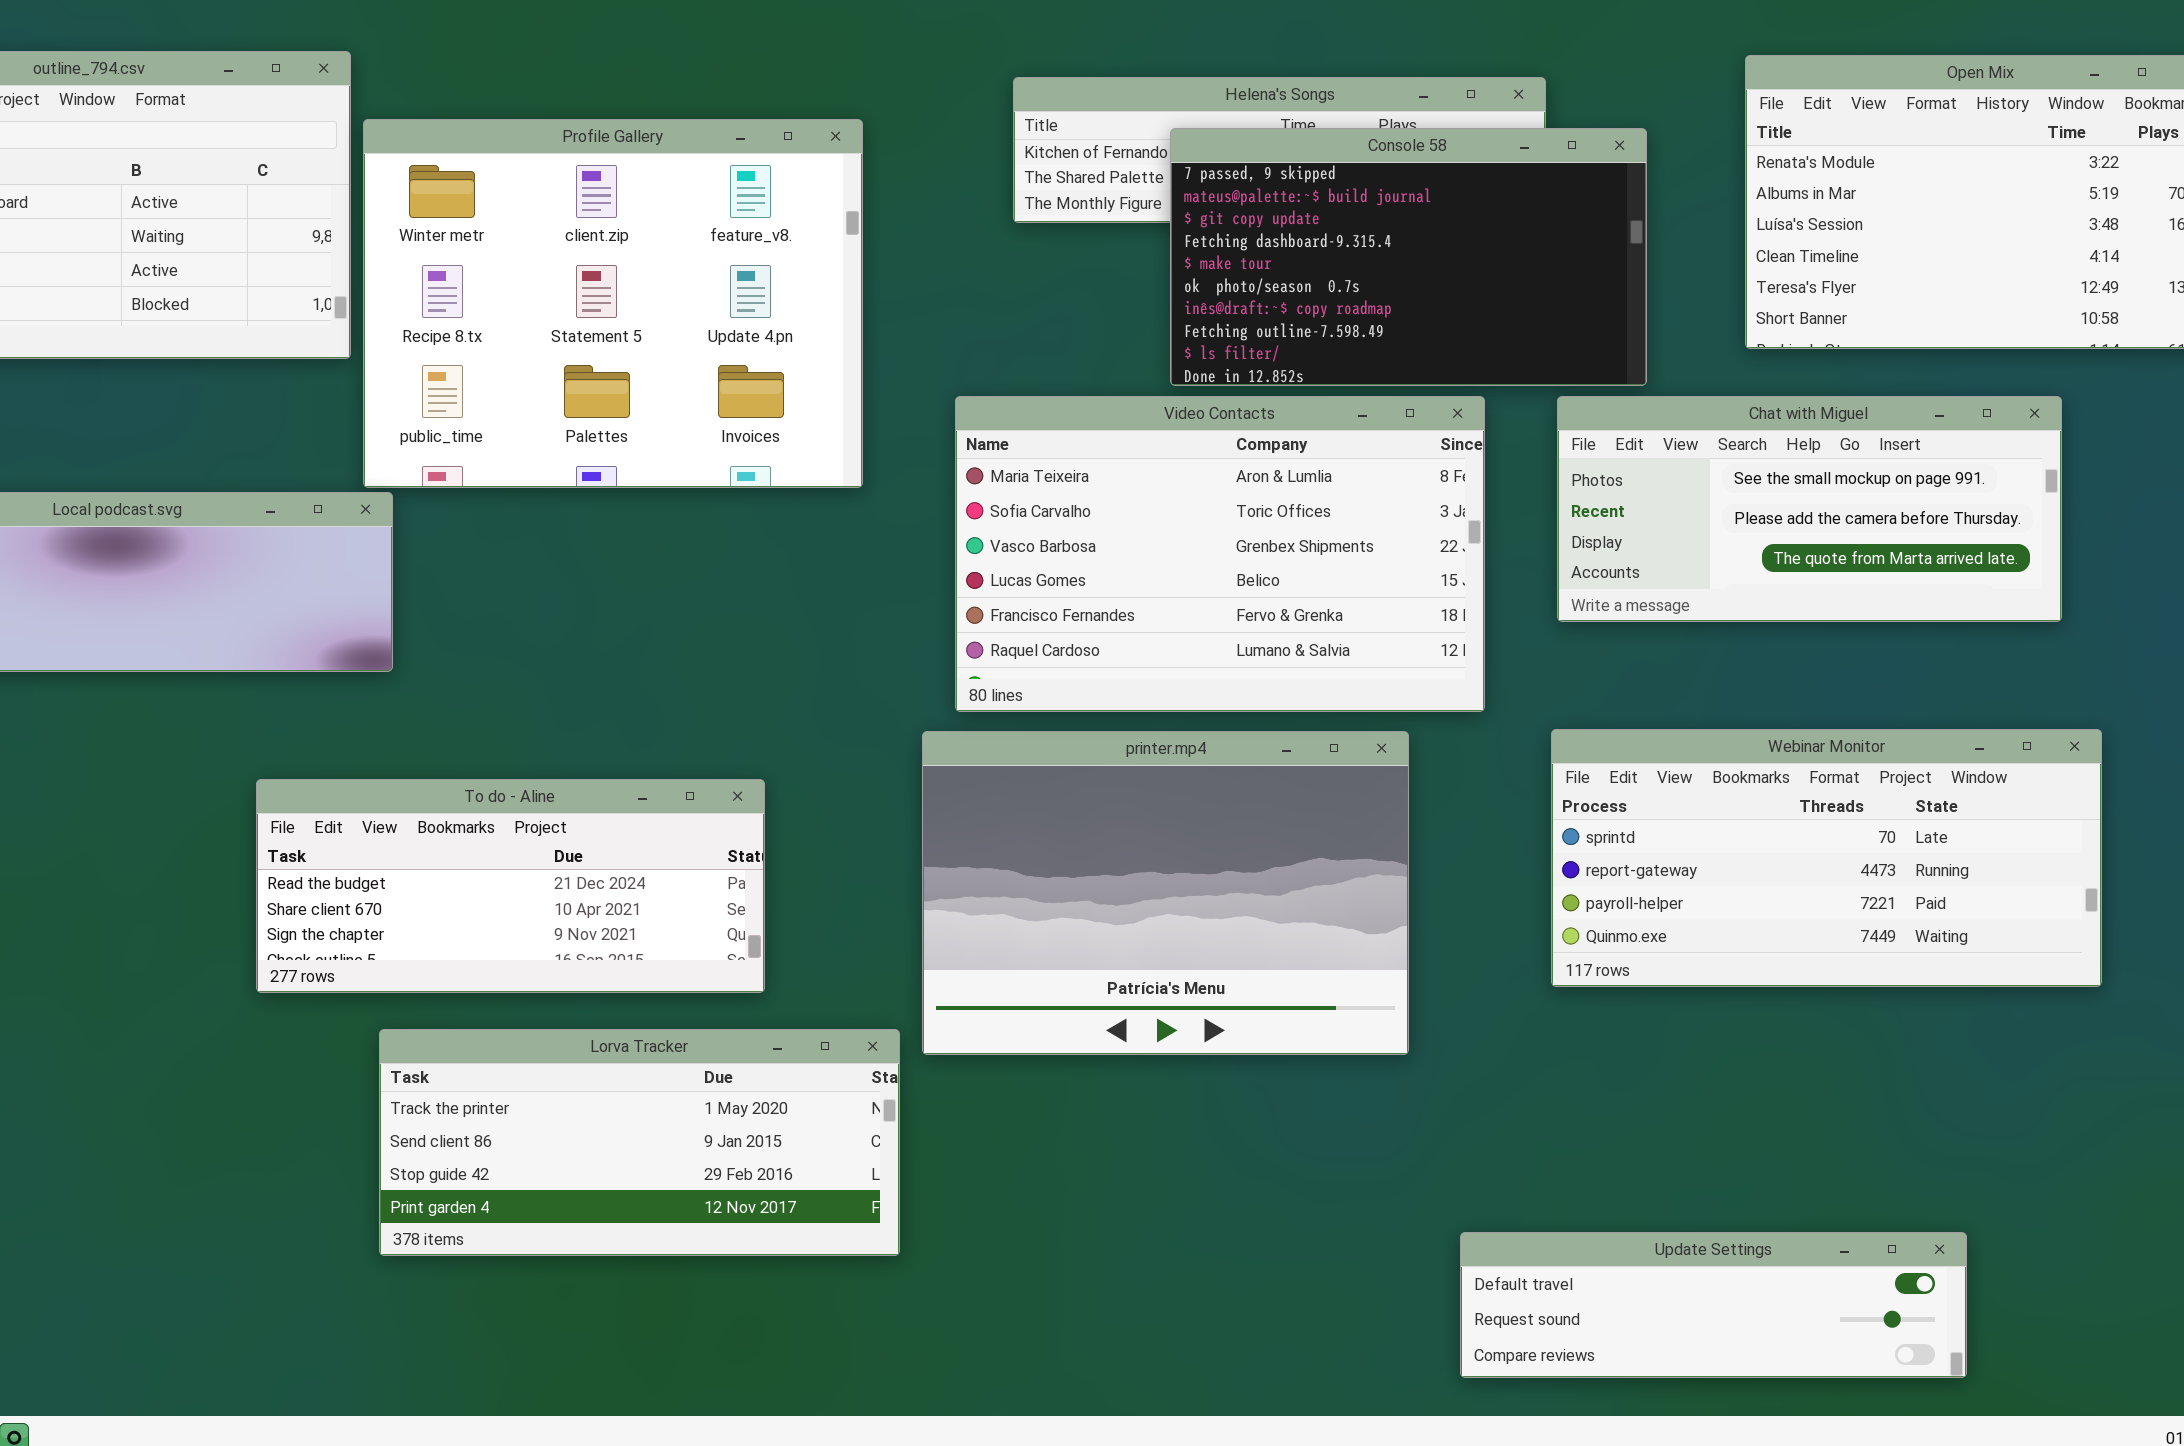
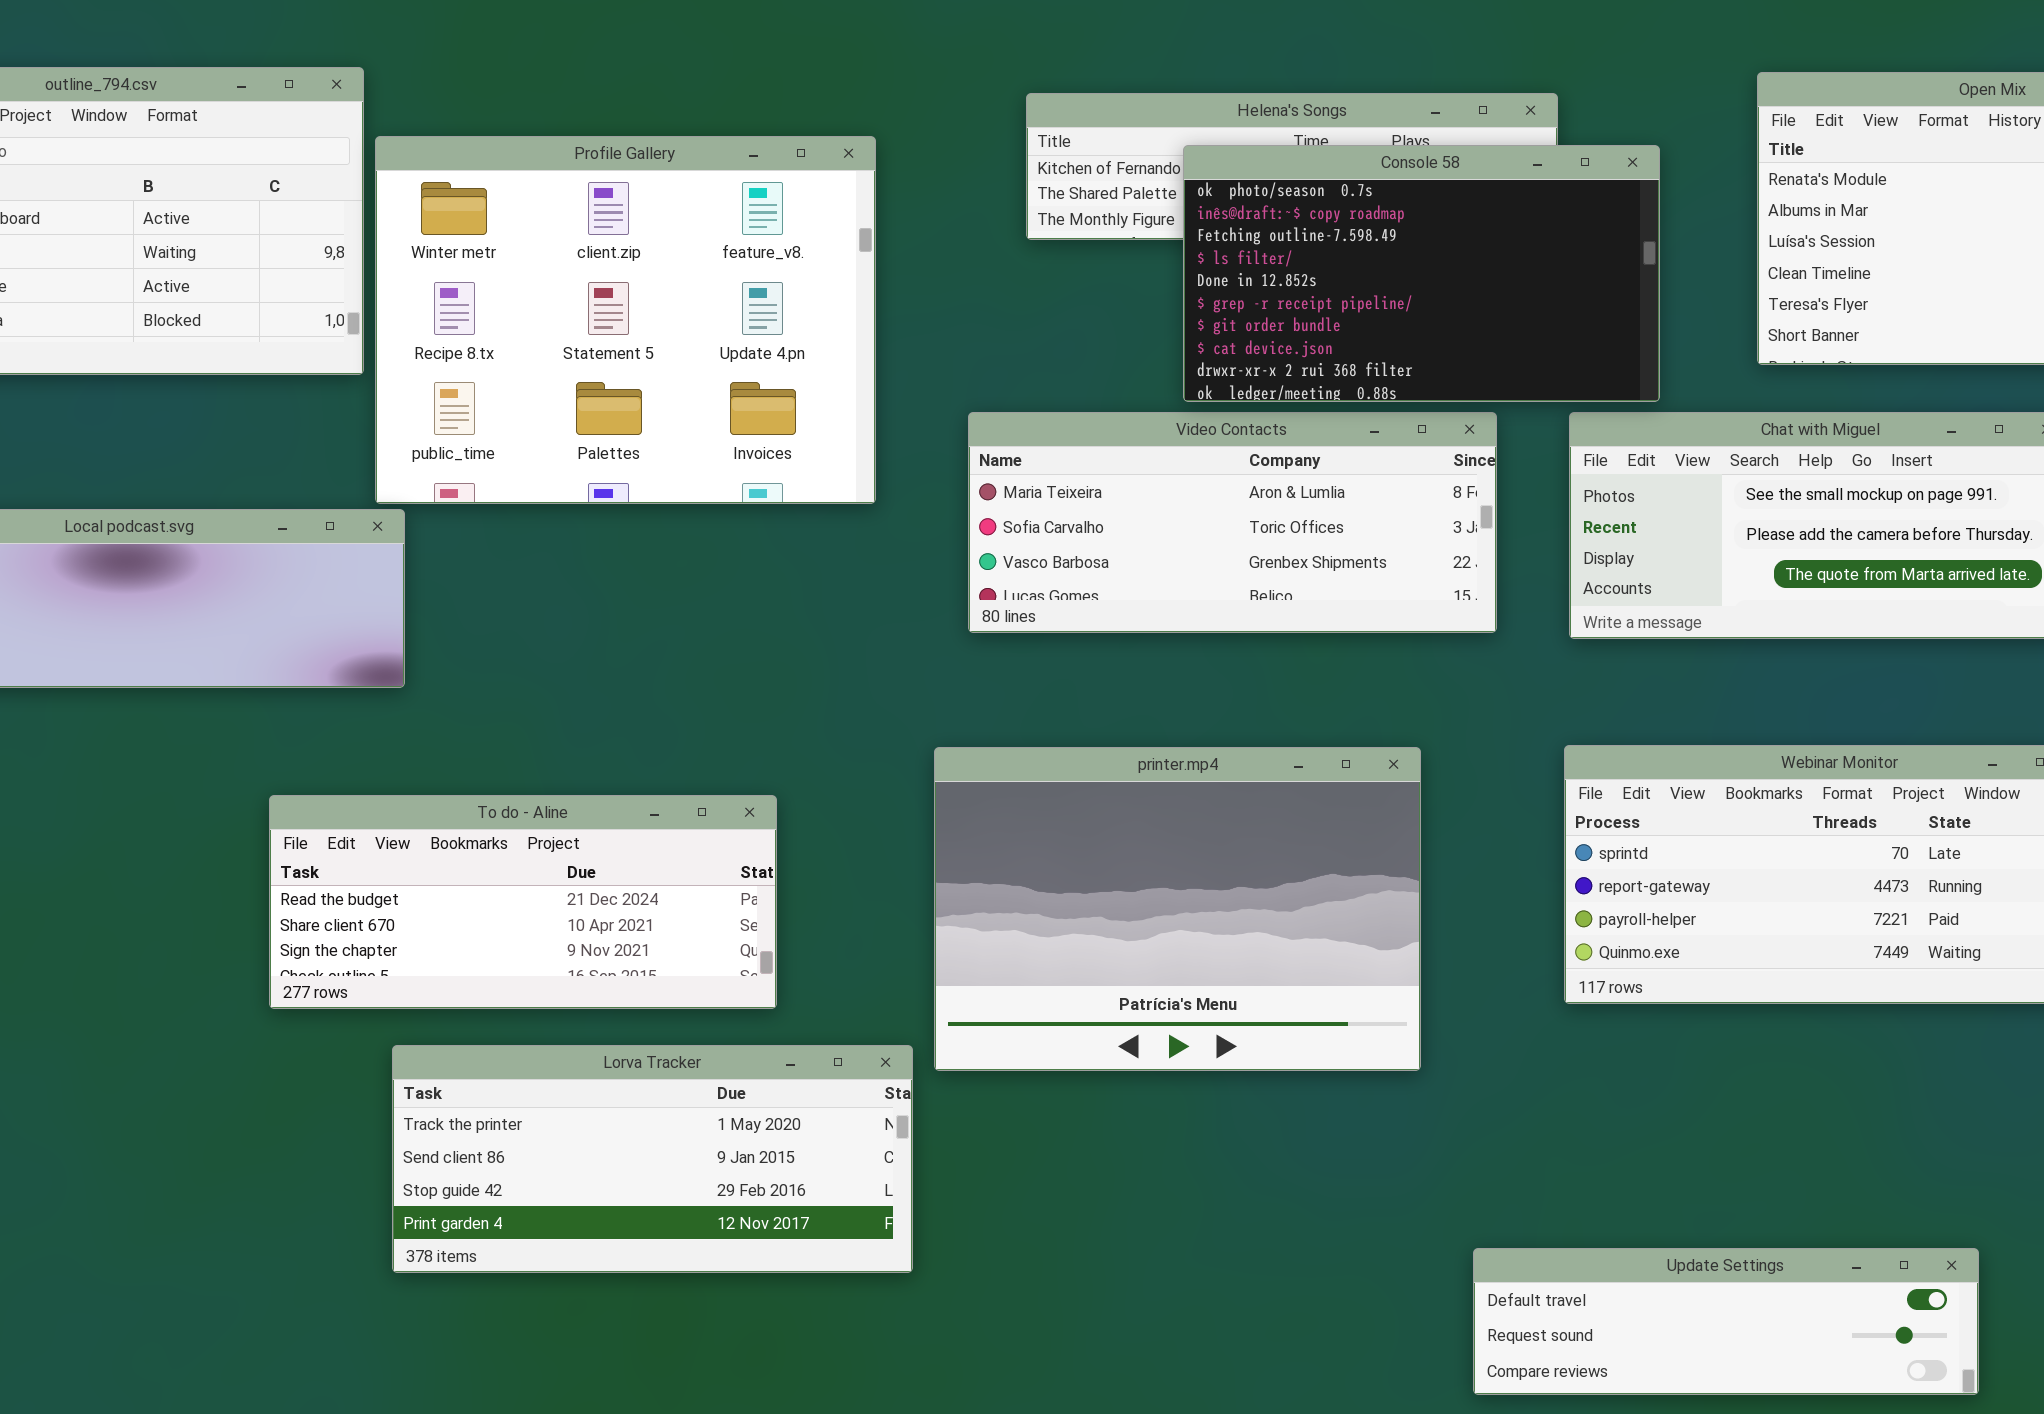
Console 58: [1170,128,1647,386] -> [1183,145,1660,402], scrolled down 5 rows
Video Contacts: [955,396,1485,712] -> [968,412,1497,633], resized

